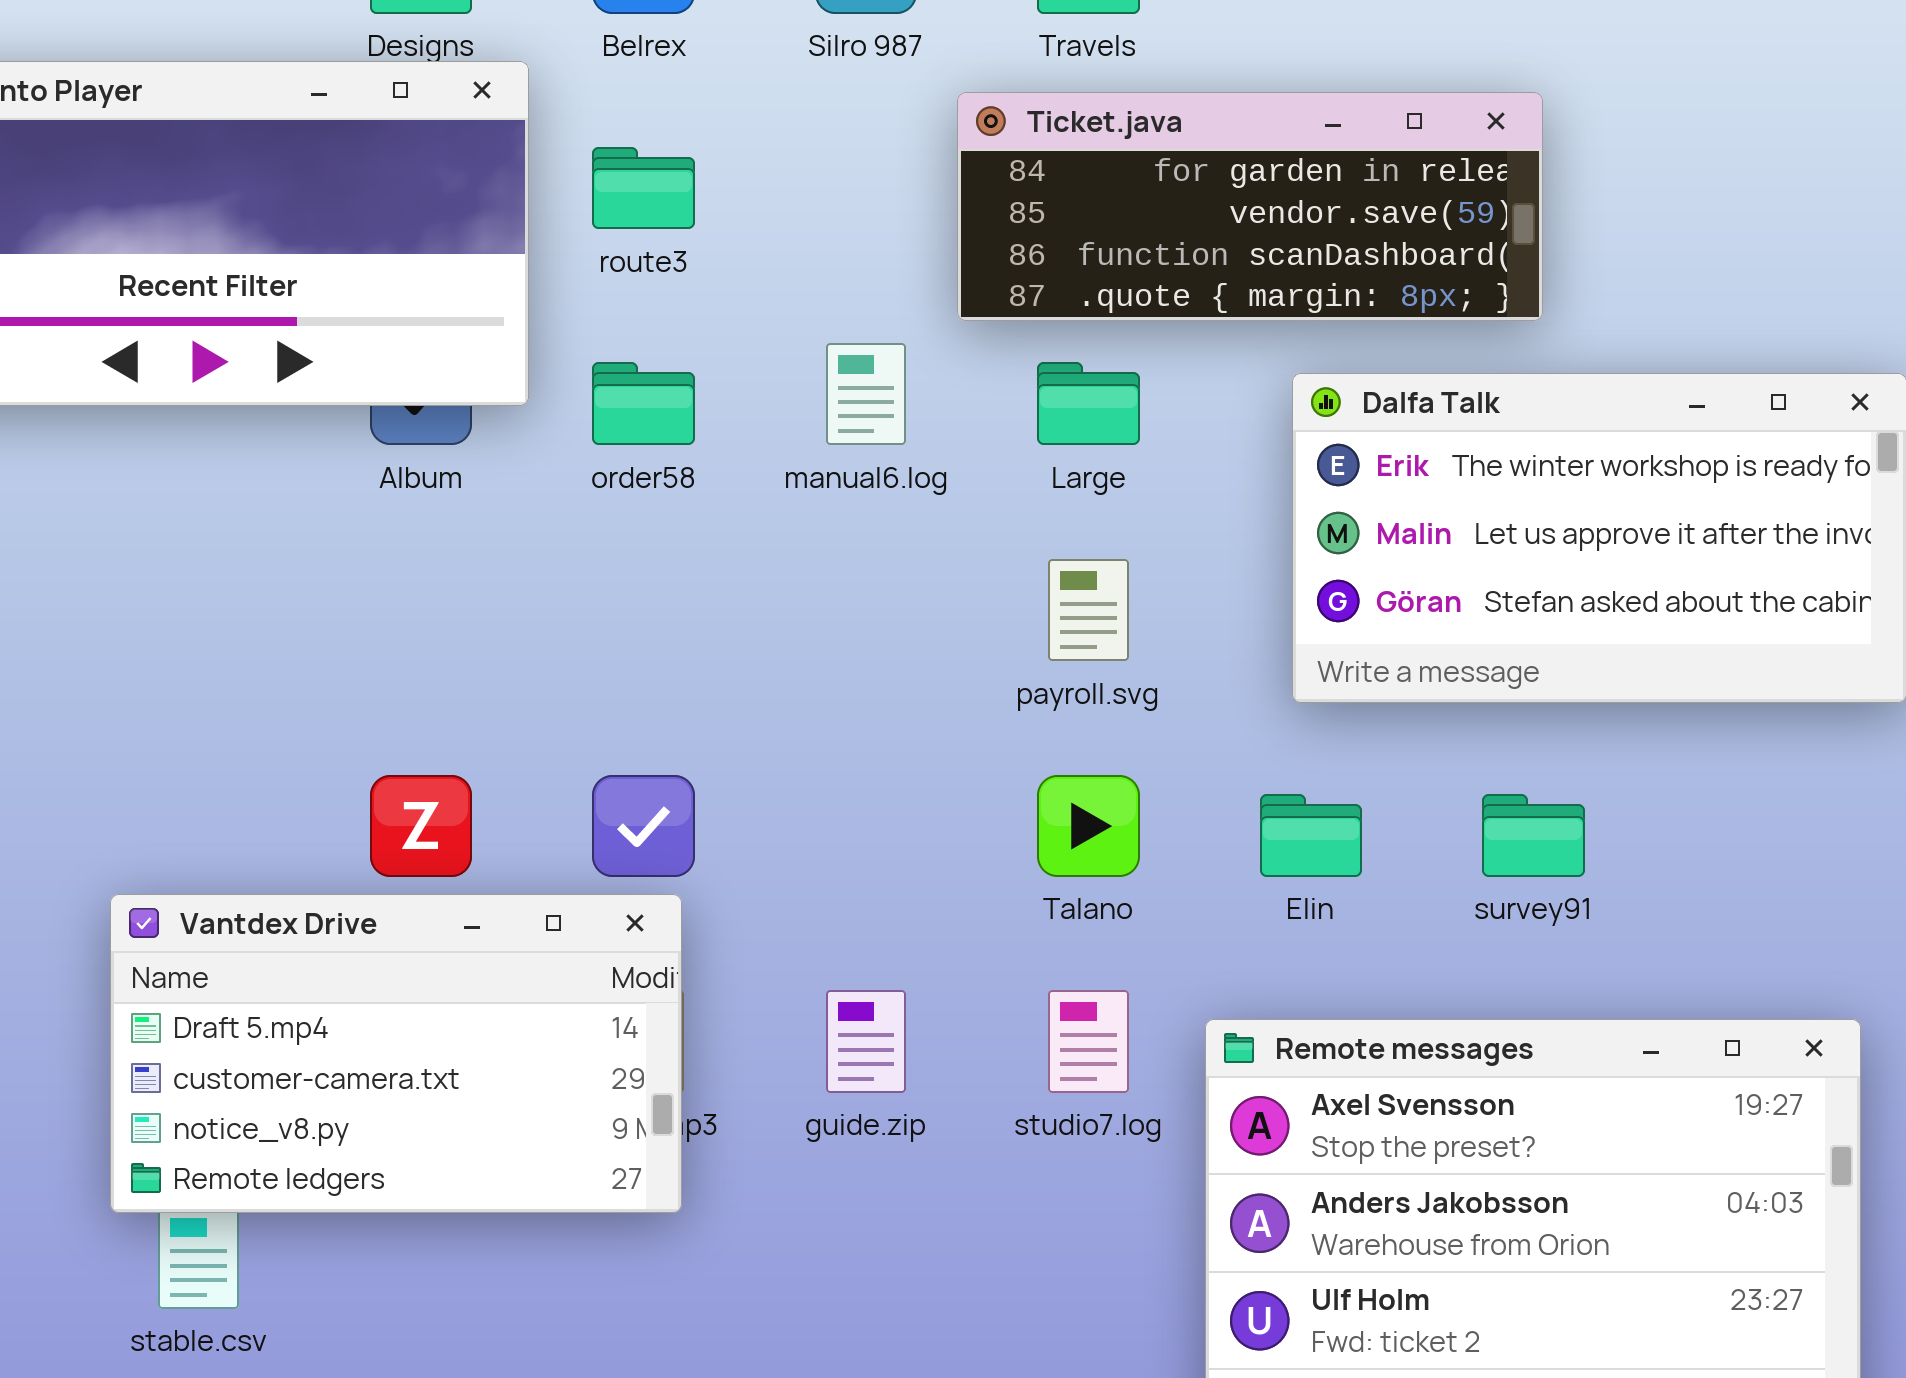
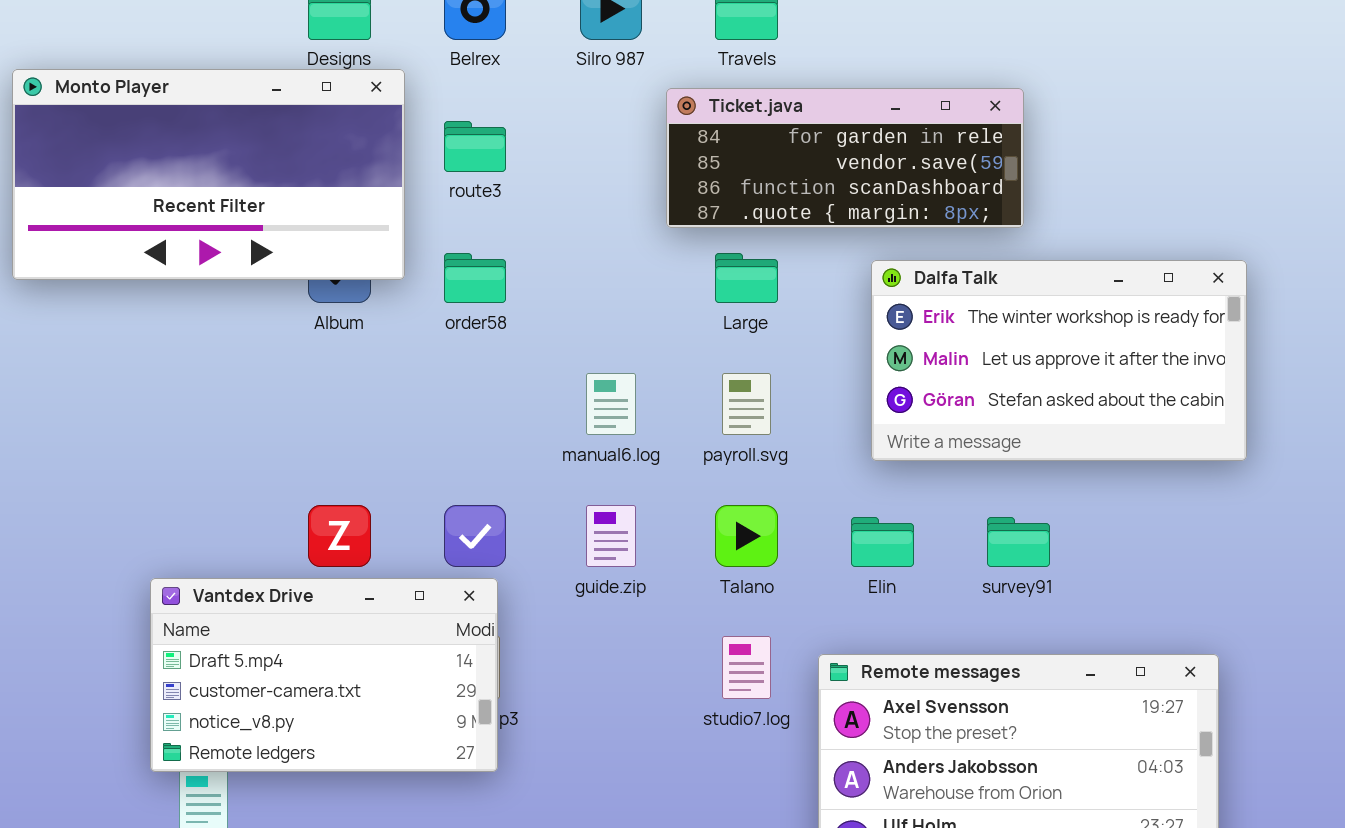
manual6.log: [826,343,906,445] -> [586,373,636,435], moved
guide.zip: [826,990,906,1093] -> [586,505,636,567], moved

